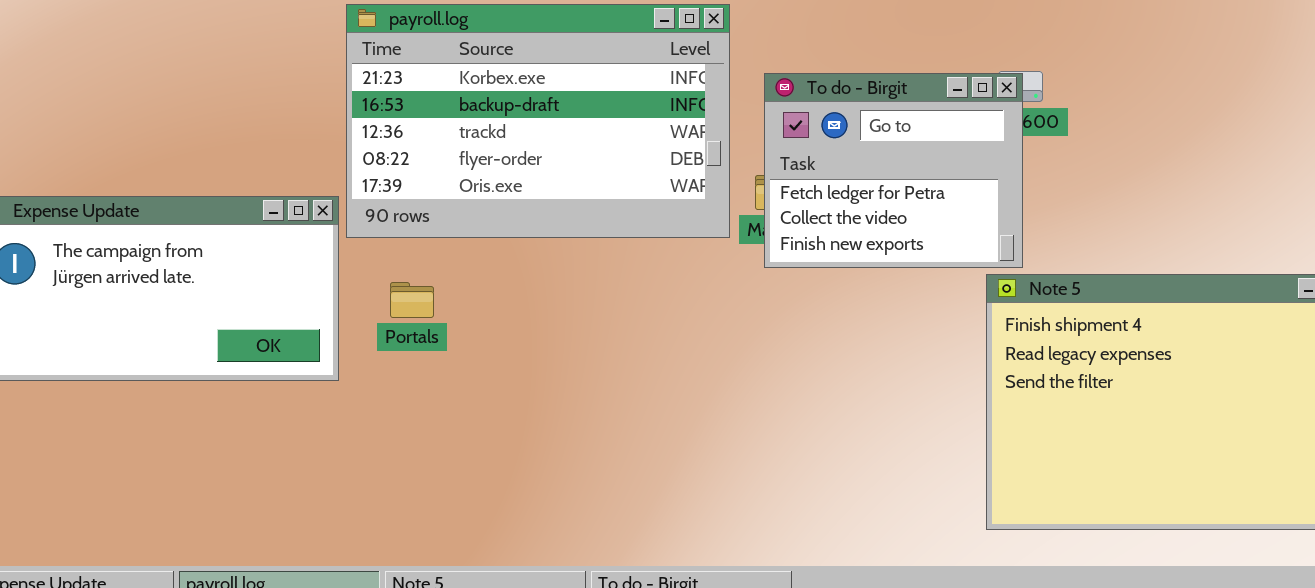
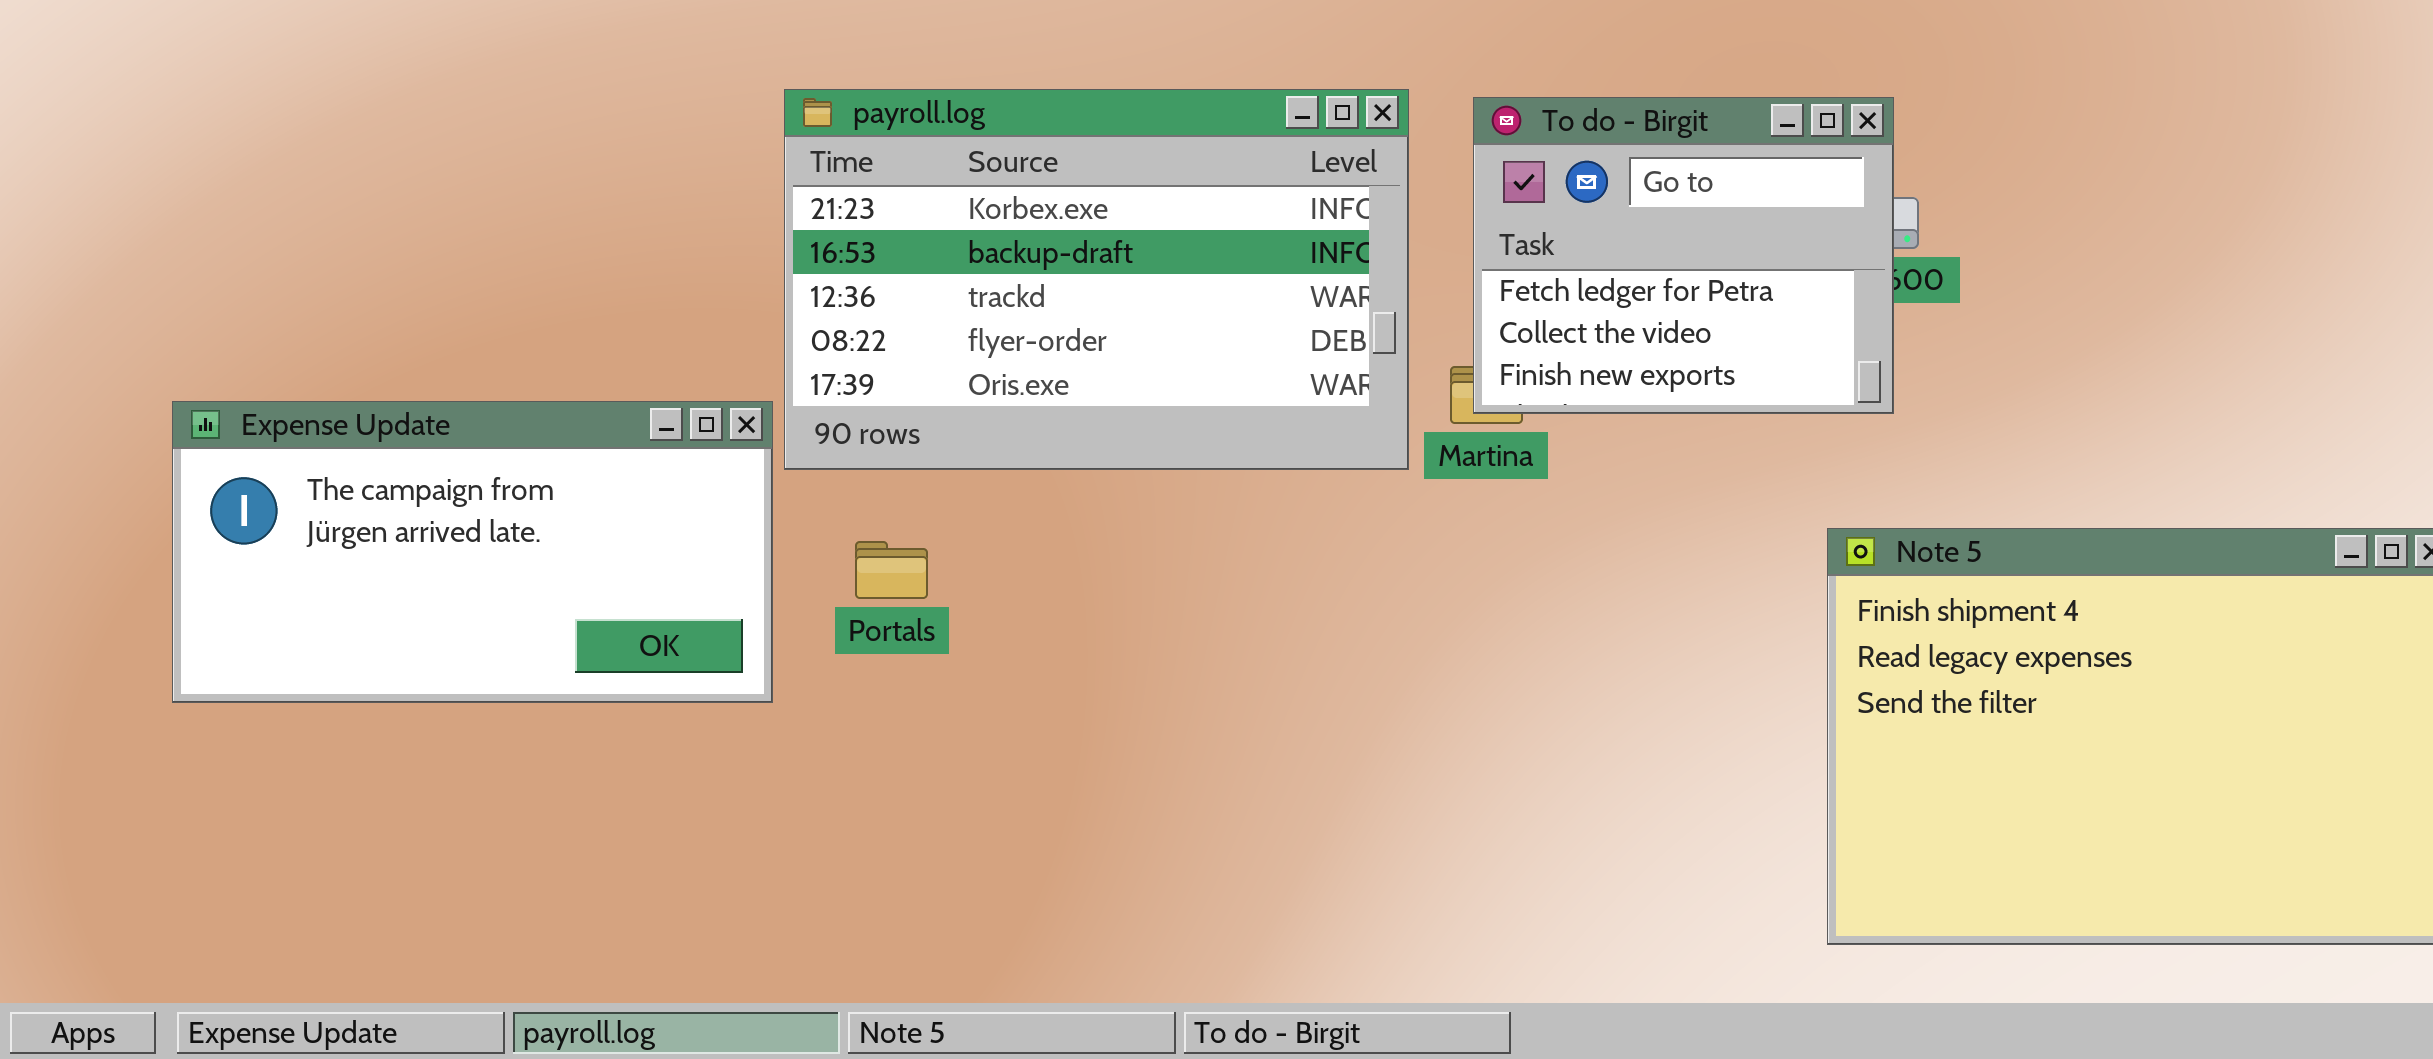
To do - Birgit: [764,73,1023,268] -> [1473,97,1894,414], moved

